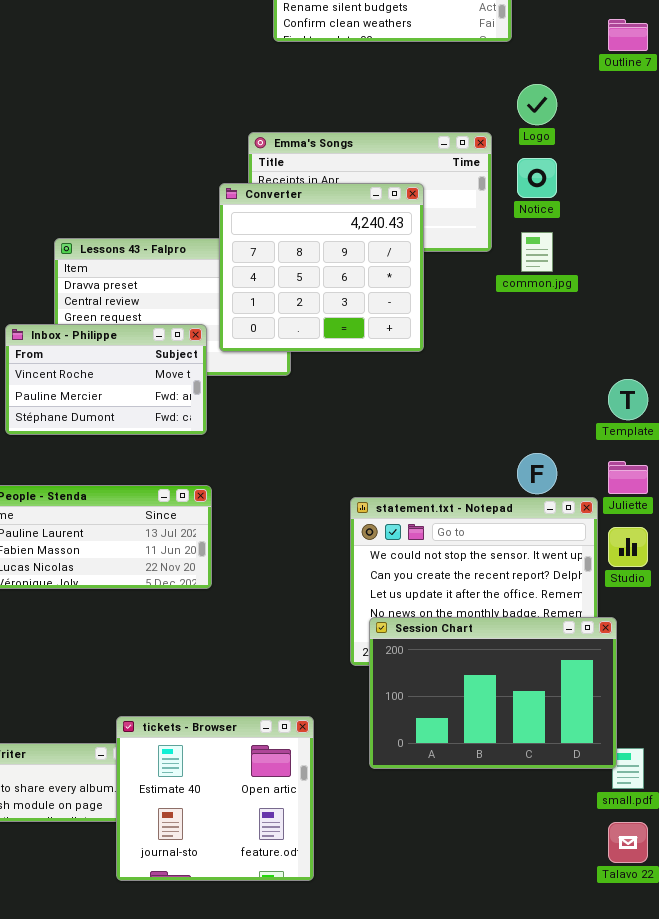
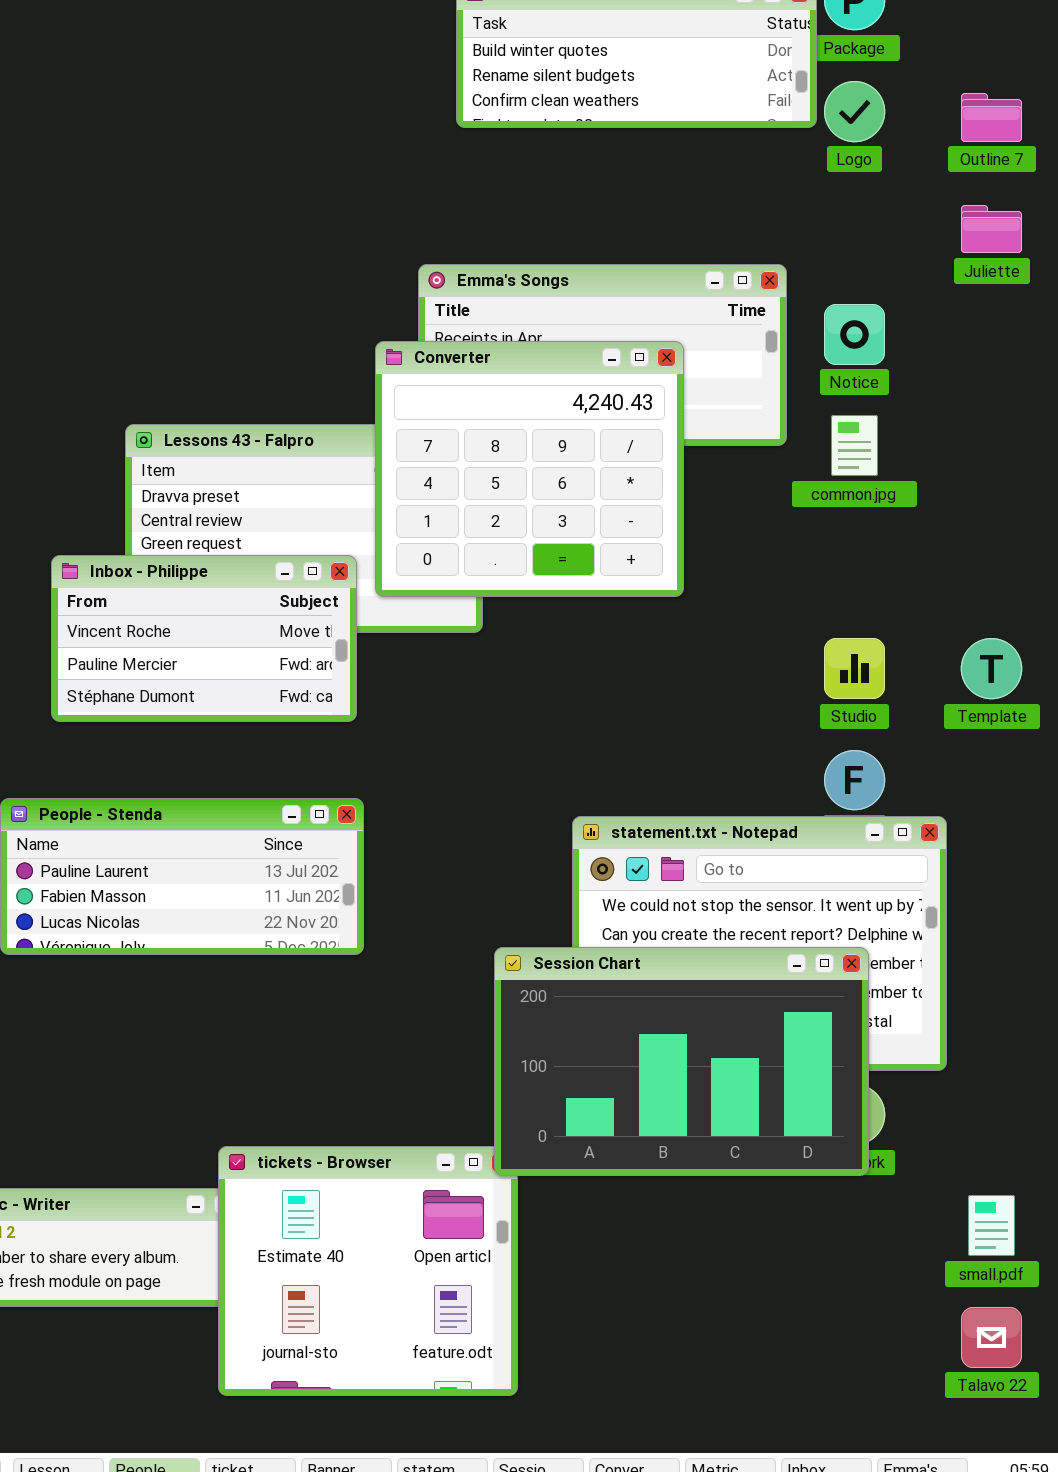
Logo: [517,84,557,125] -> [824,81,885,142], moved
Juliette: [608,461,648,494] -> [961,205,1022,253], moved
Studio: [608,527,648,567] -> [824,638,885,699], moved
Session Chart: [369,617,617,769] -> [494,947,869,1176], moved

